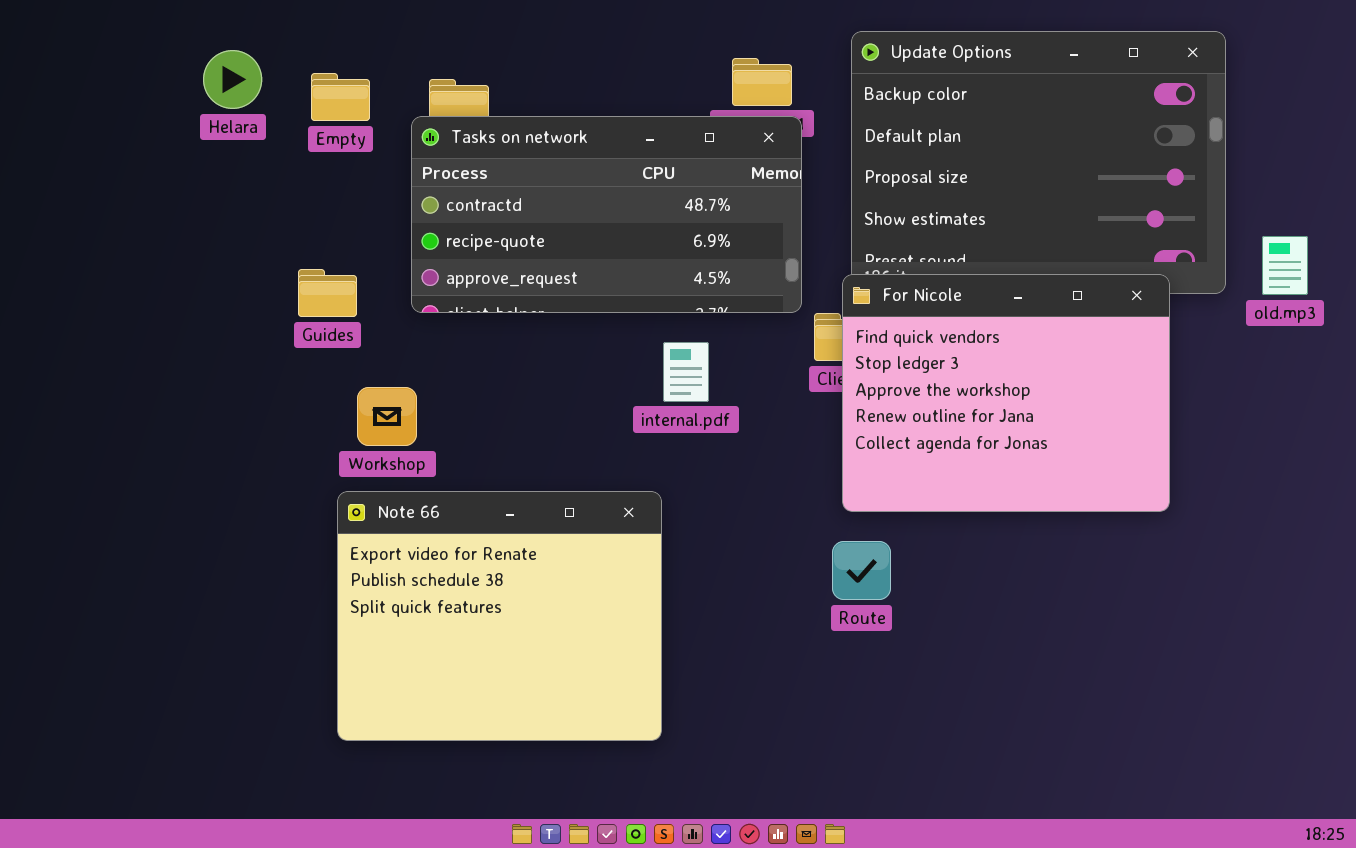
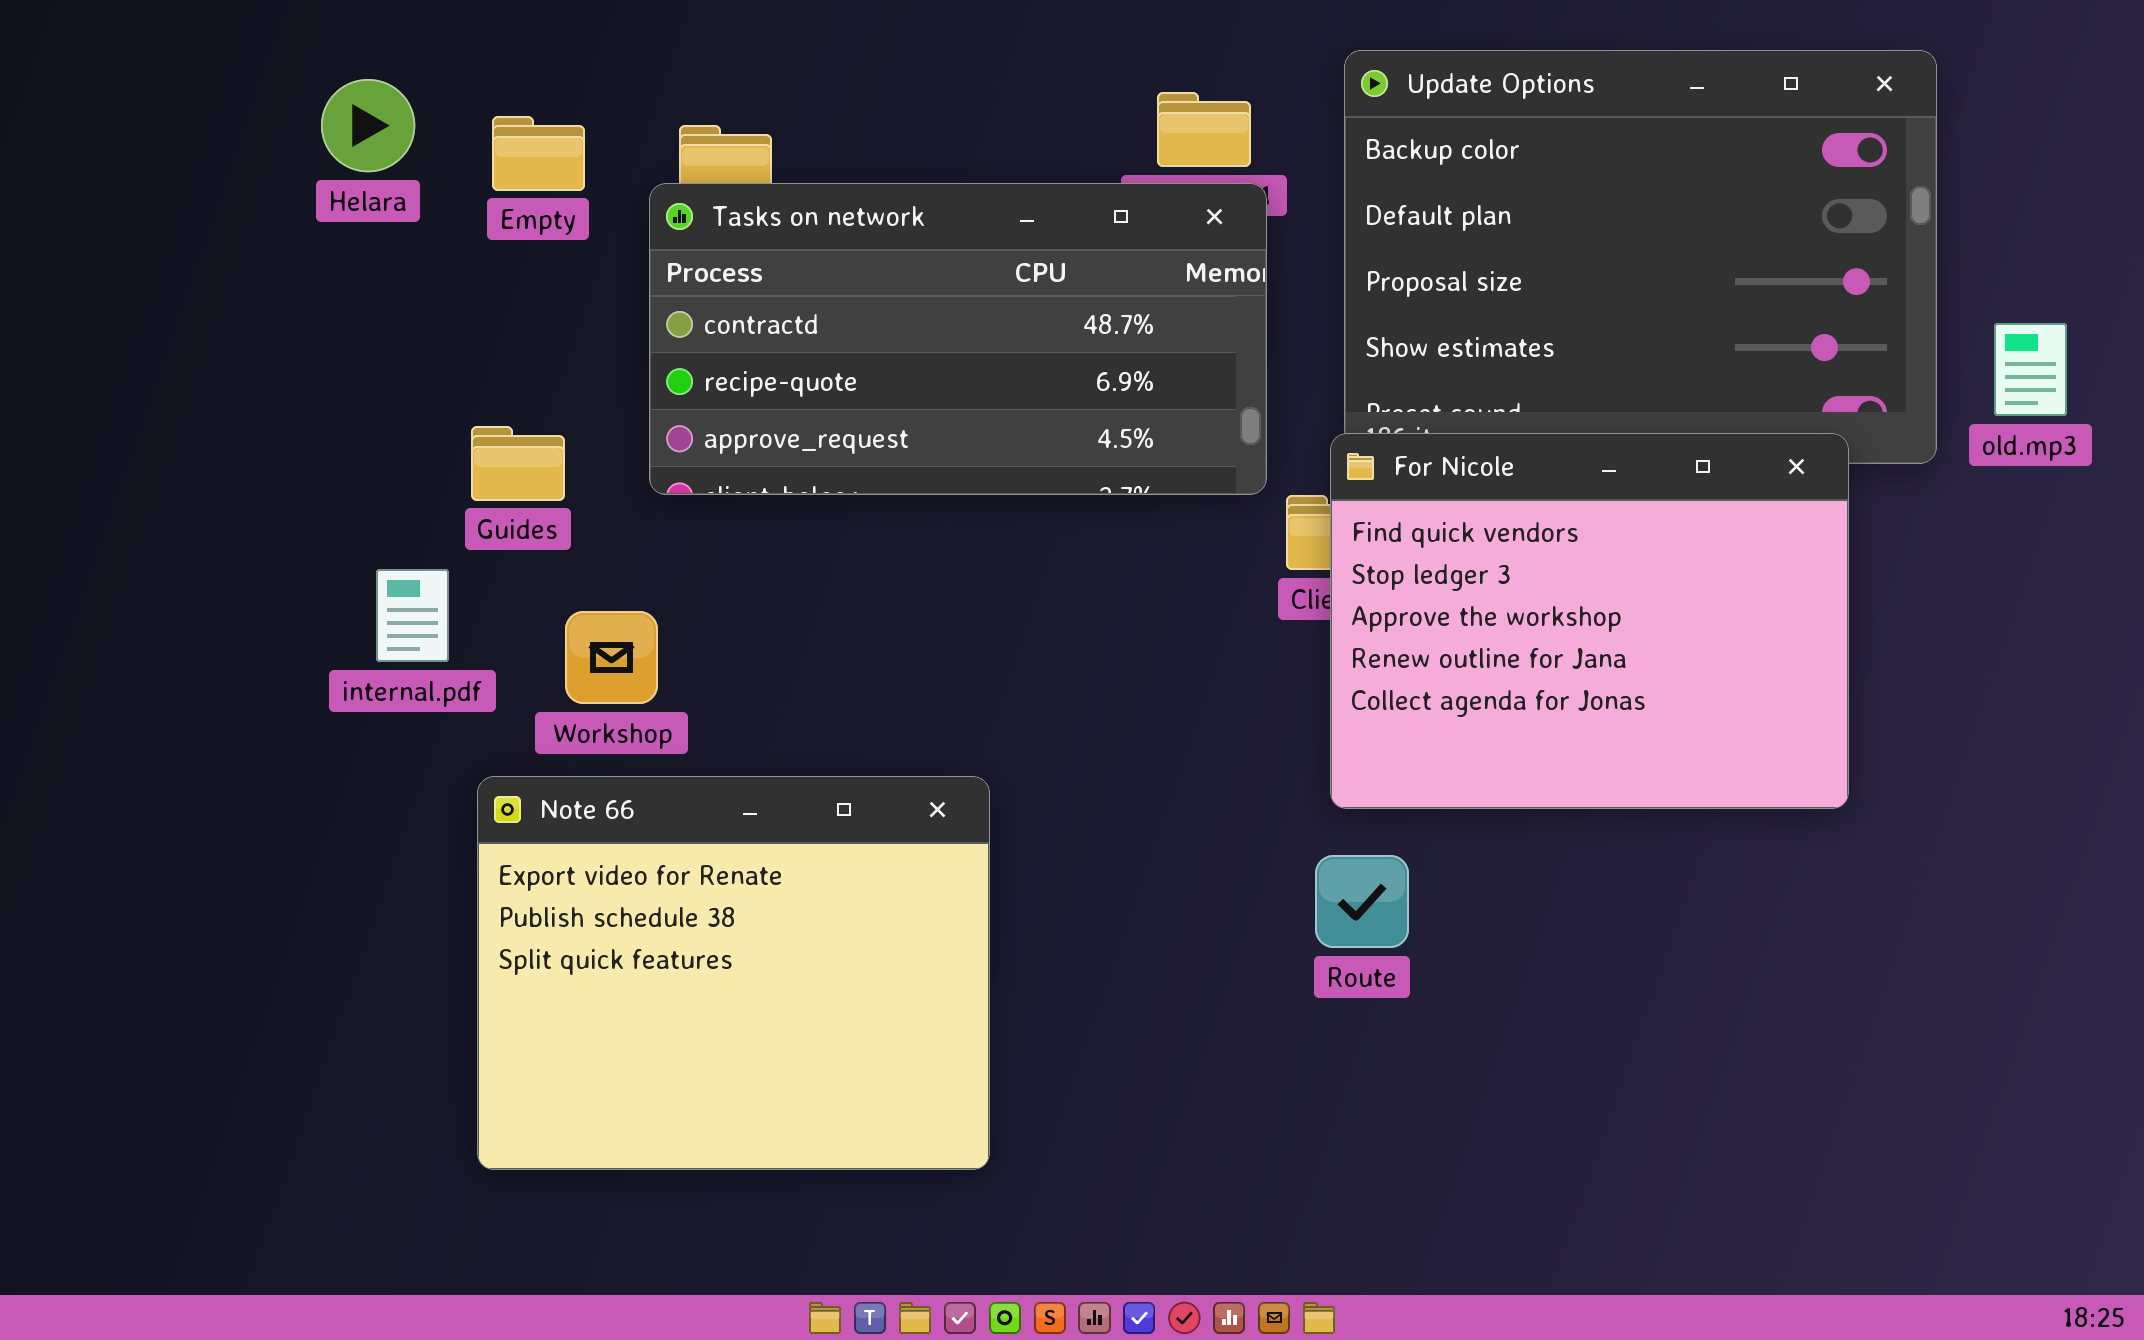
old.mp3: [1262,236,1308,295] -> [1994,323,2067,416], moved
internal.pdf: [663,342,709,402] -> [376,569,449,662], moved
Note 66: [337,491,662,741] -> [477,776,990,1170], moved

